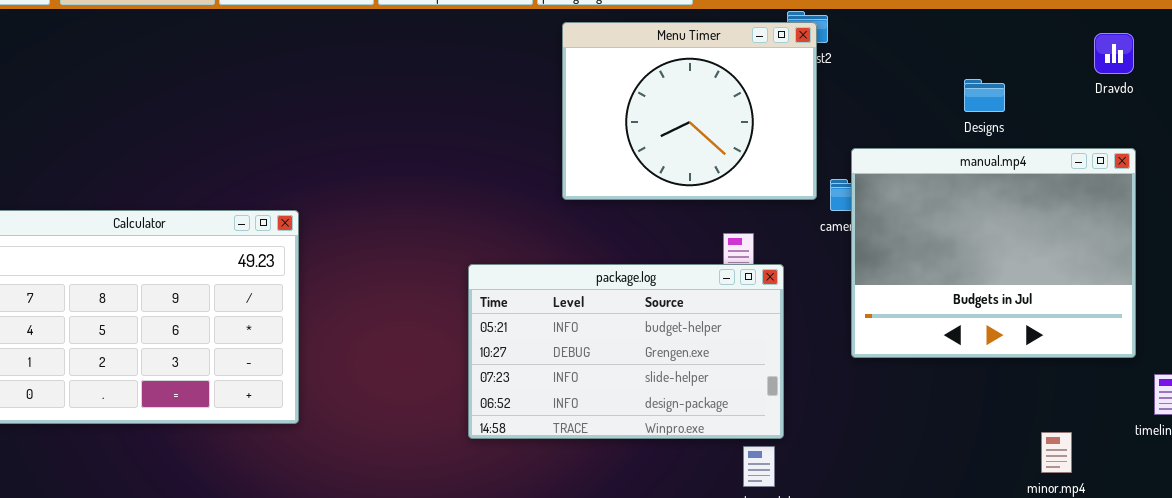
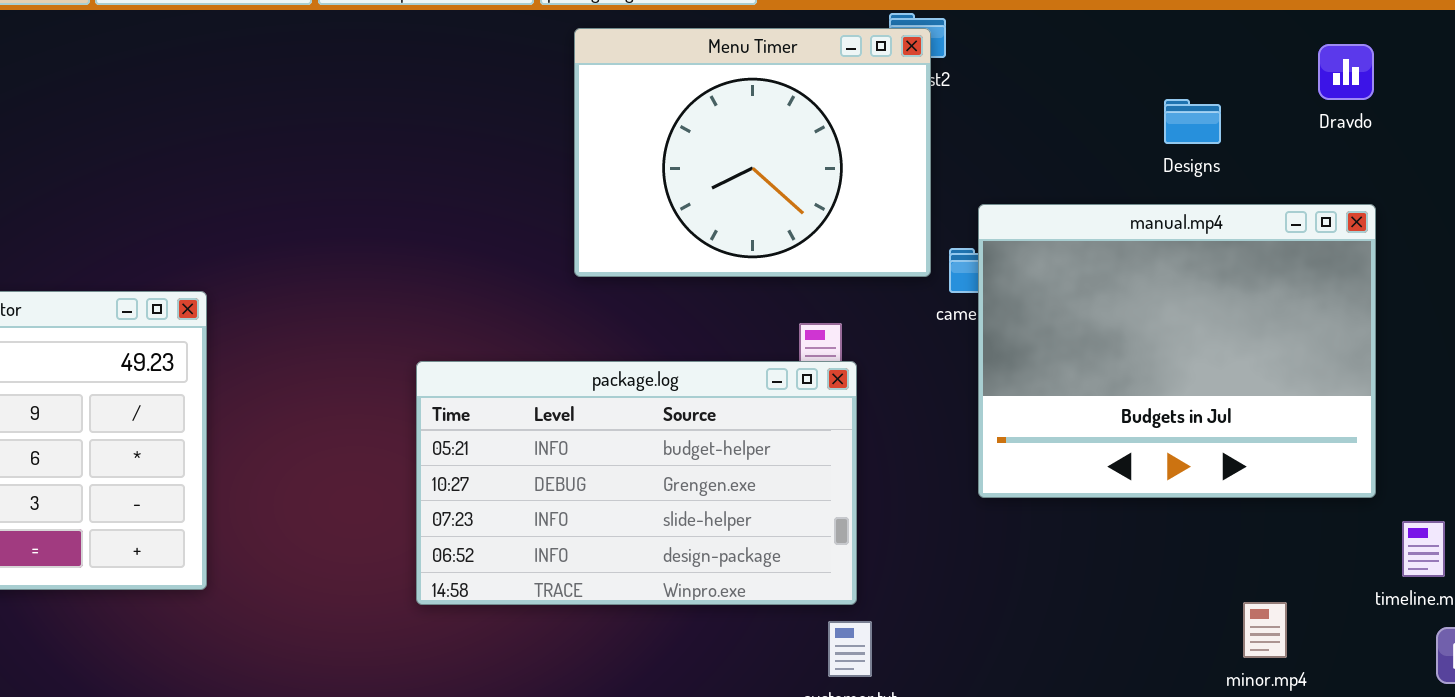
Designs: [964,79,1005,112] -> [1164,99,1221,144], moved
package.log: [468,264,784,439] -> [416,361,857,605], moved

